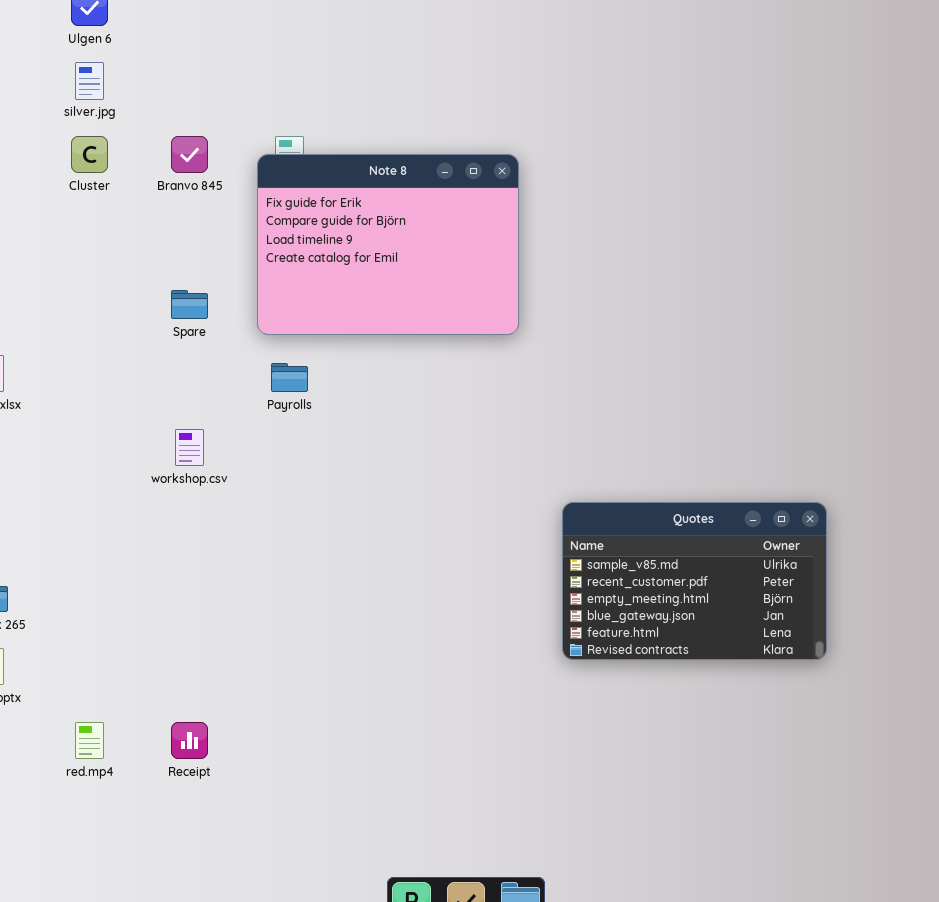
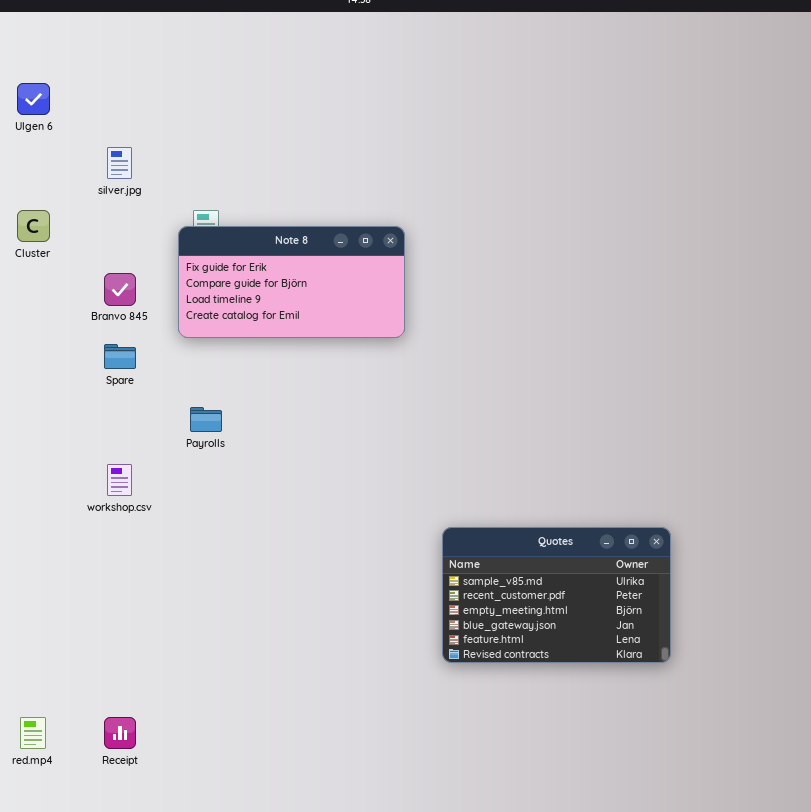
silver.jpg: [75,62,104,100] -> [107,147,132,179], moved
Branvo 845: [171,136,208,173] -> [104,273,136,306], moved
Note 8: [257,154,519,335] -> [178,226,405,338], resized

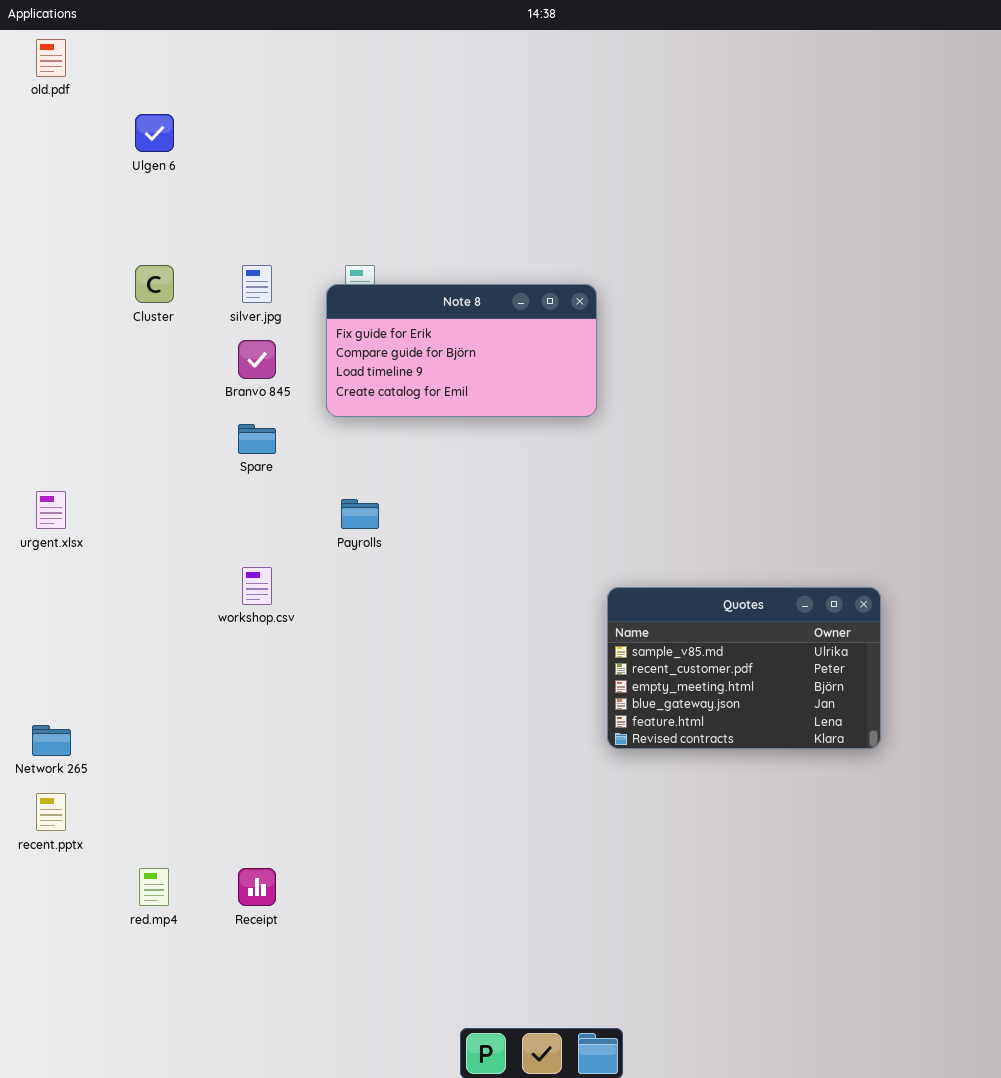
silver.jpg: [107,147,132,179] -> [242,265,272,303], moved
Quotes: [442,527,671,663] -> [607,587,881,749], moved

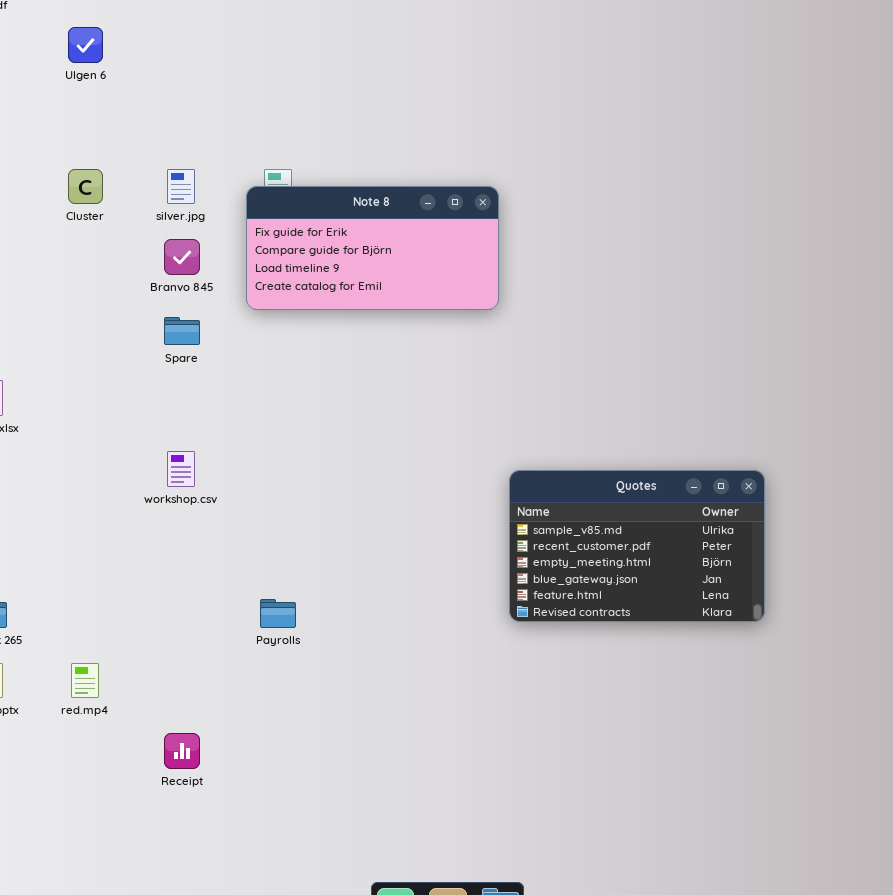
Payrolls: [341,499,379,529] -> [260,599,296,628], moved
red.mp4: [139,868,169,906] -> [71,663,99,698], moved

